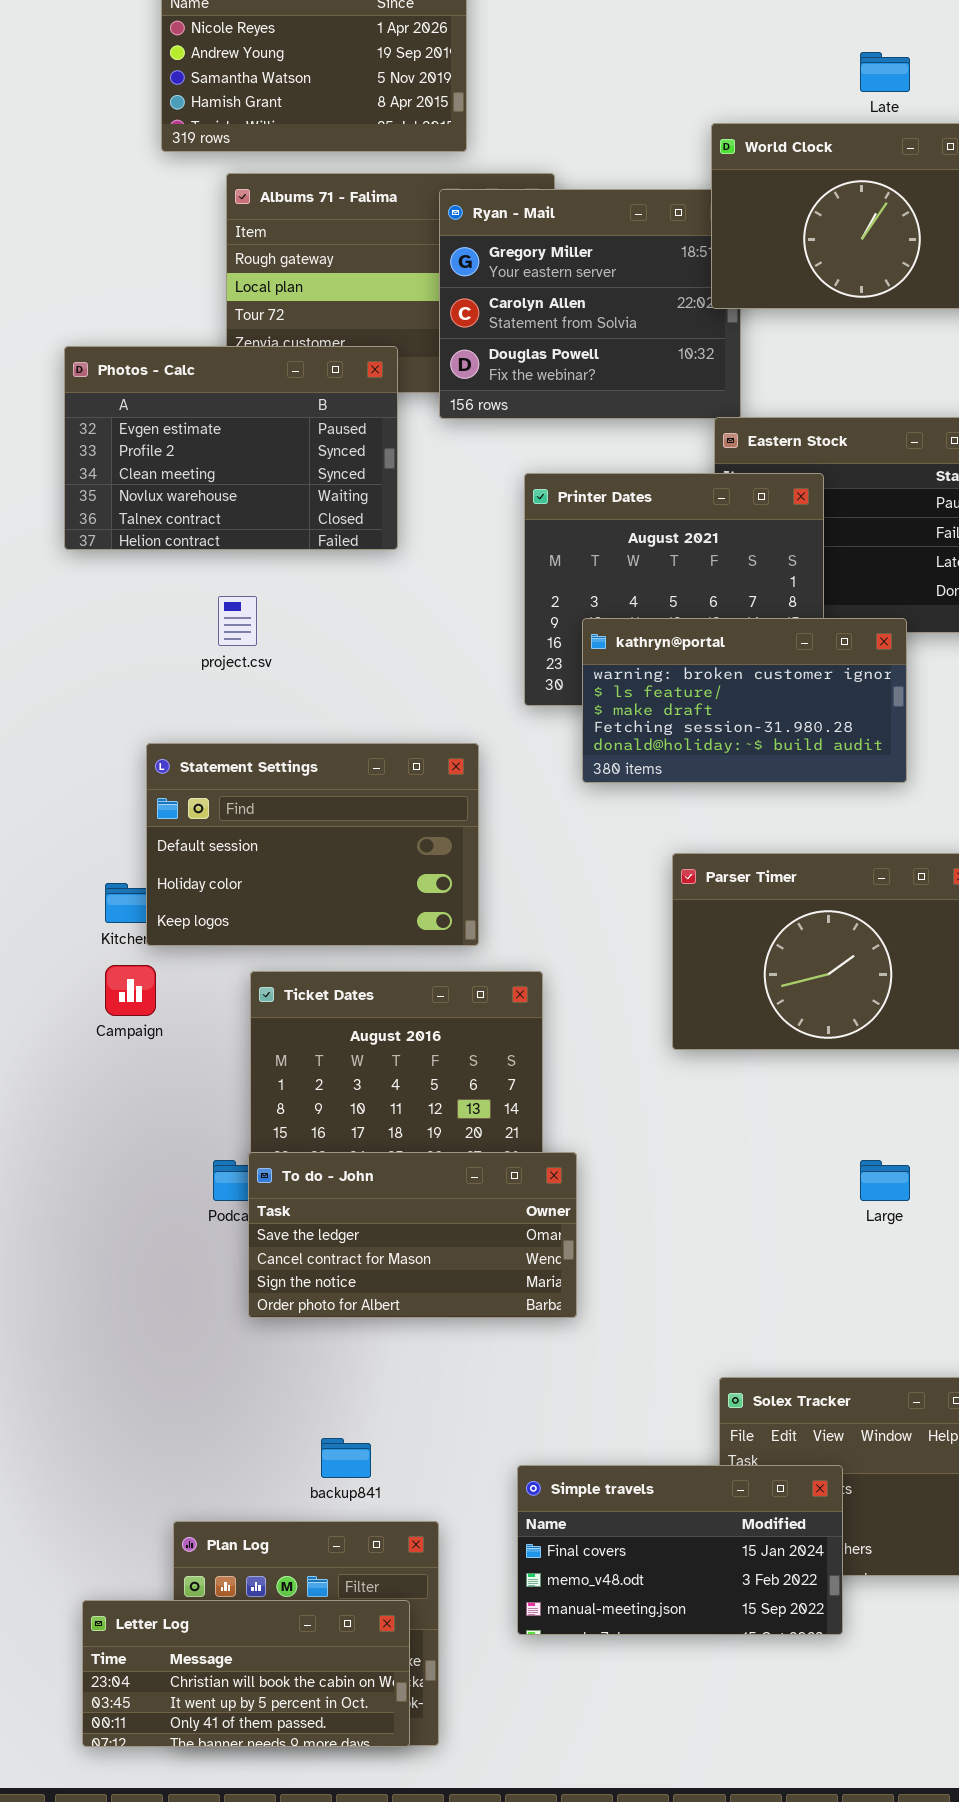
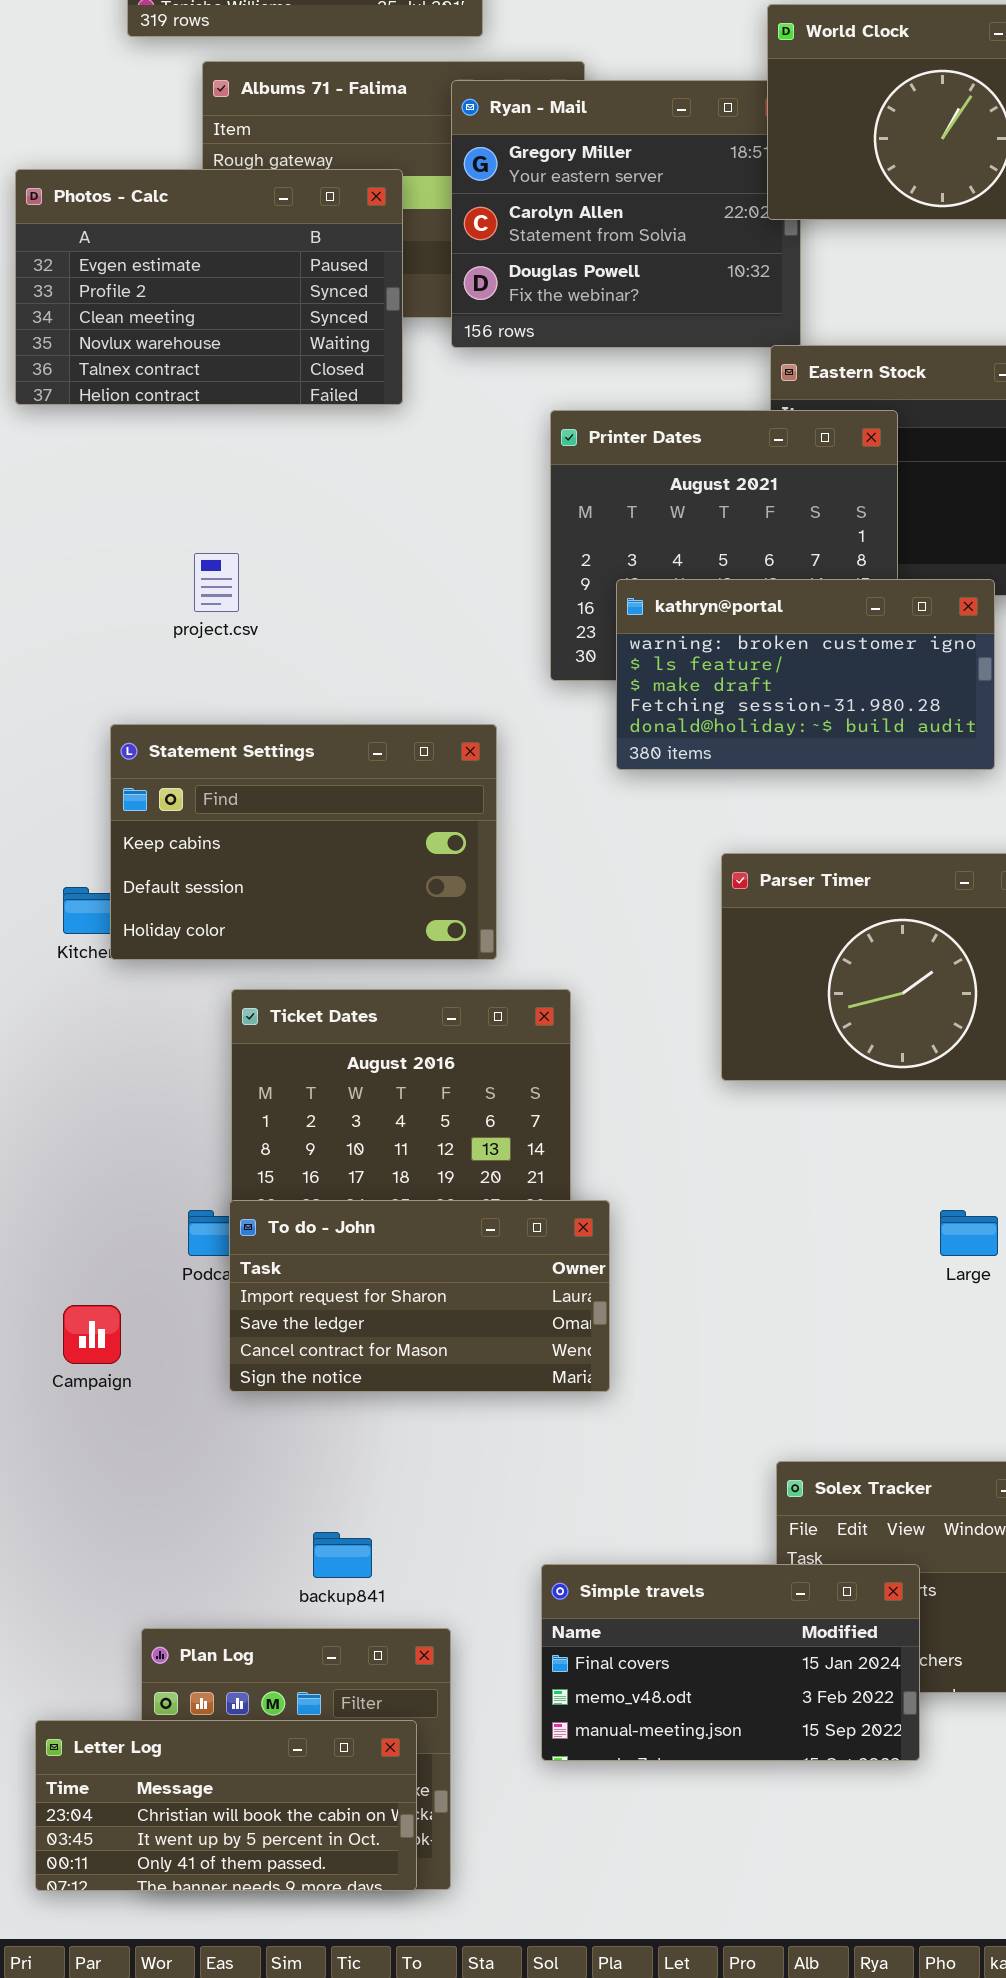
Photos - Calc: [64,346,398,550] -> [15,169,403,405], moved
Statement Settings: [146,743,479,946] -> [110,724,497,960], scrolled up 1 row
Campaign: [105,965,156,1016] -> [63,1305,121,1364], moved
To do - John: [248,1152,577,1318] -> [229,1200,610,1392], scrolled up 1 row

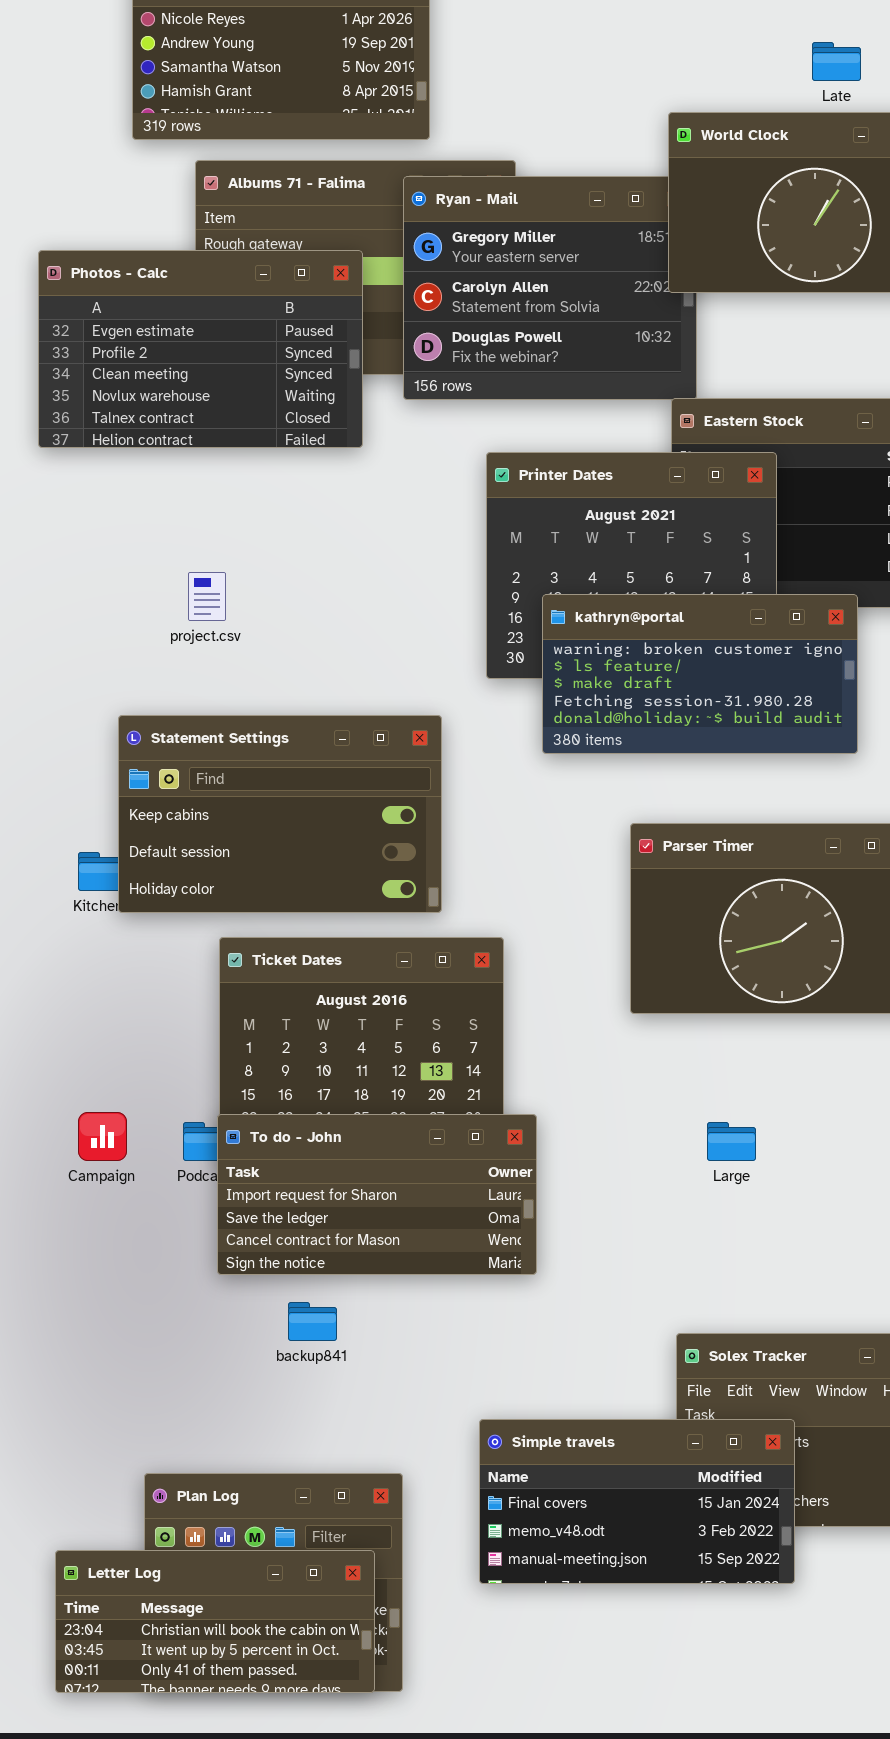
Large: [940,1210,998,1256] -> [707,1122,756,1161], moved
Campaign: [63,1305,121,1364] -> [78,1112,127,1161], moved
backup841: [313,1532,372,1578] -> [288,1302,337,1341], moved

